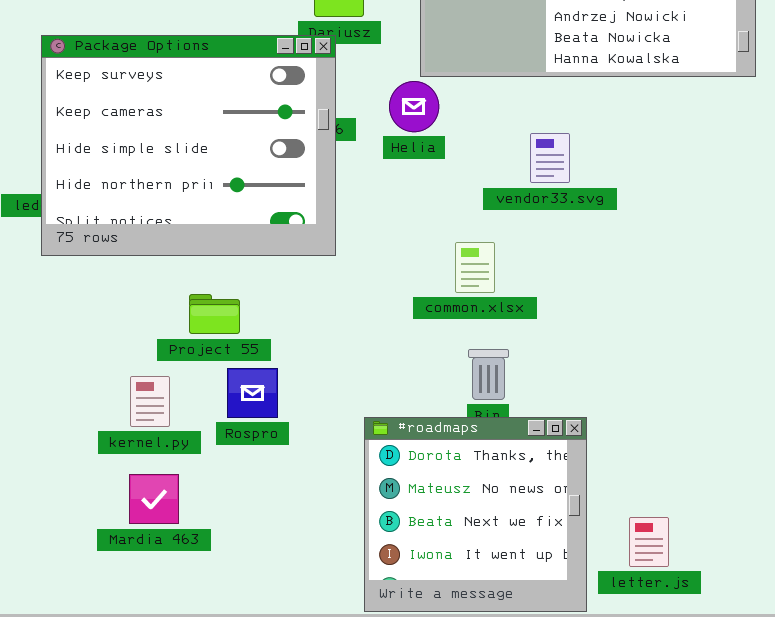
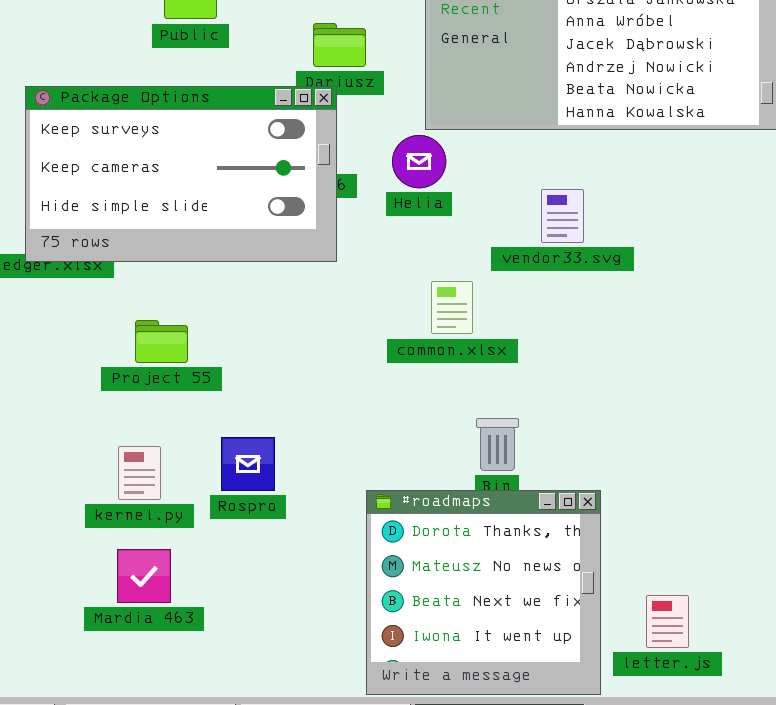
Package Options: [41,35,336,256] -> [25,86,337,262], resized
common.xlsx: [455,242,495,293] -> [431,281,473,334], moved
Project 55: [189,294,240,334] -> [135,320,188,363], moved

